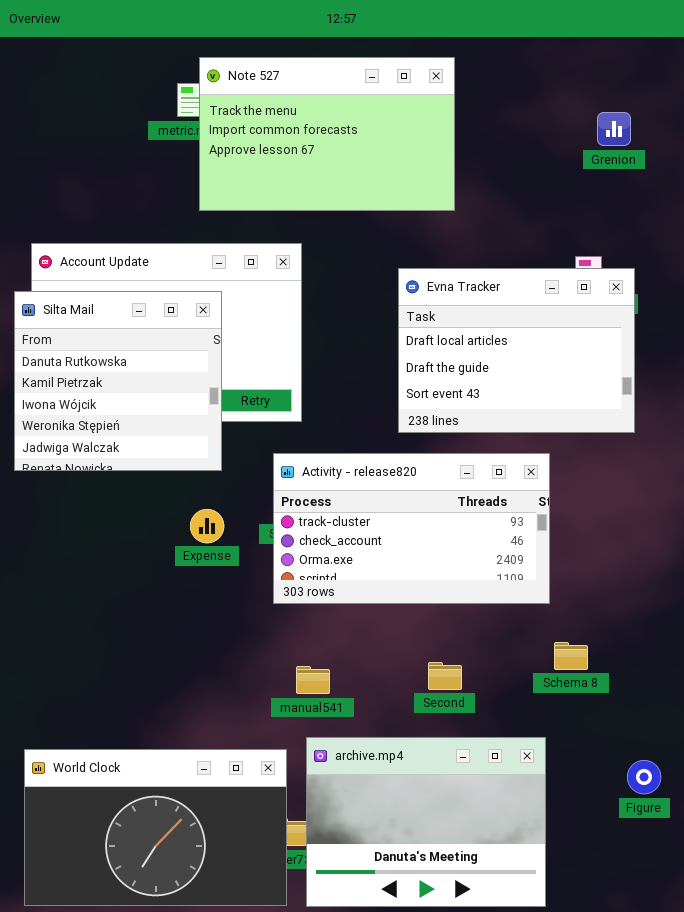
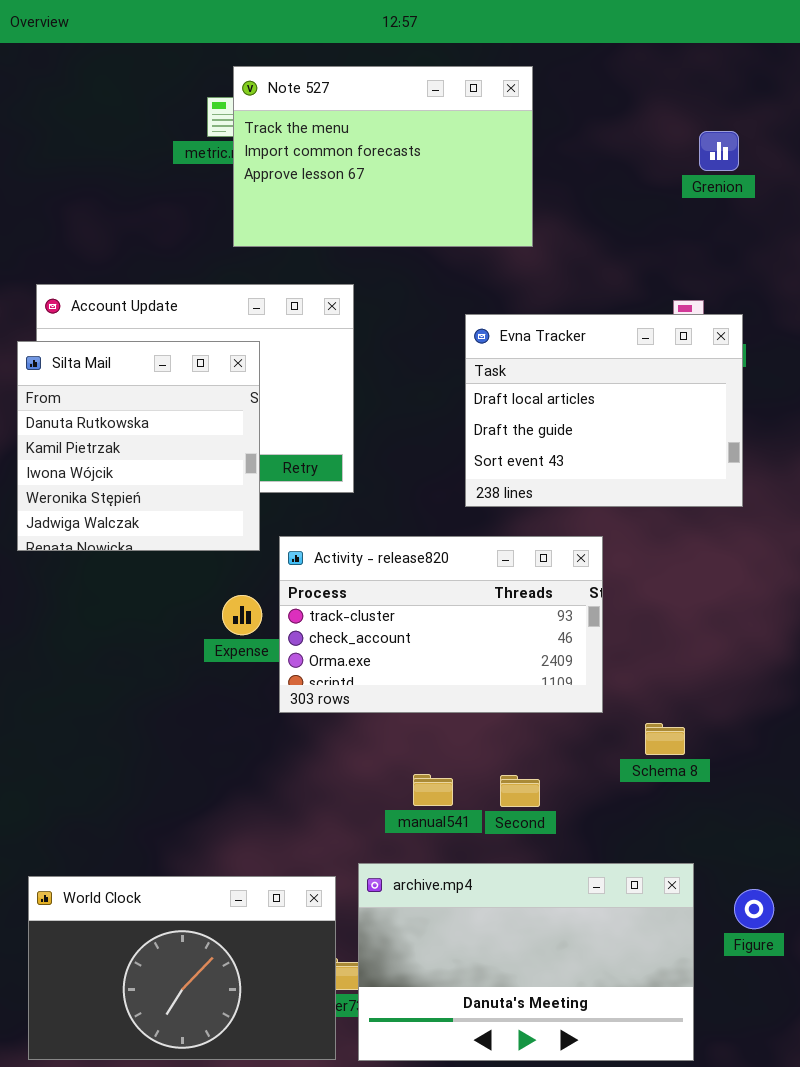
Activity - release820: [273,453,550,604] -> [279,536,603,713], moved
Schema 8: [554,642,588,670] -> [645,723,685,755], moved
manual541: [296,666,330,694] -> [413,774,453,806], moved
archive.mp4: [306,737,546,907] -> [358,863,694,1061], resized

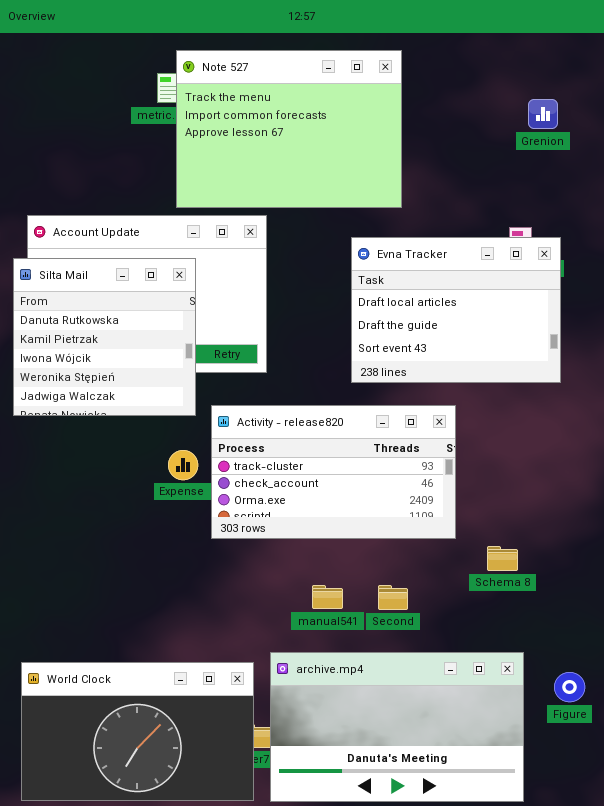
Note 527: [233,66,533,247] -> [176,50,402,208], resized

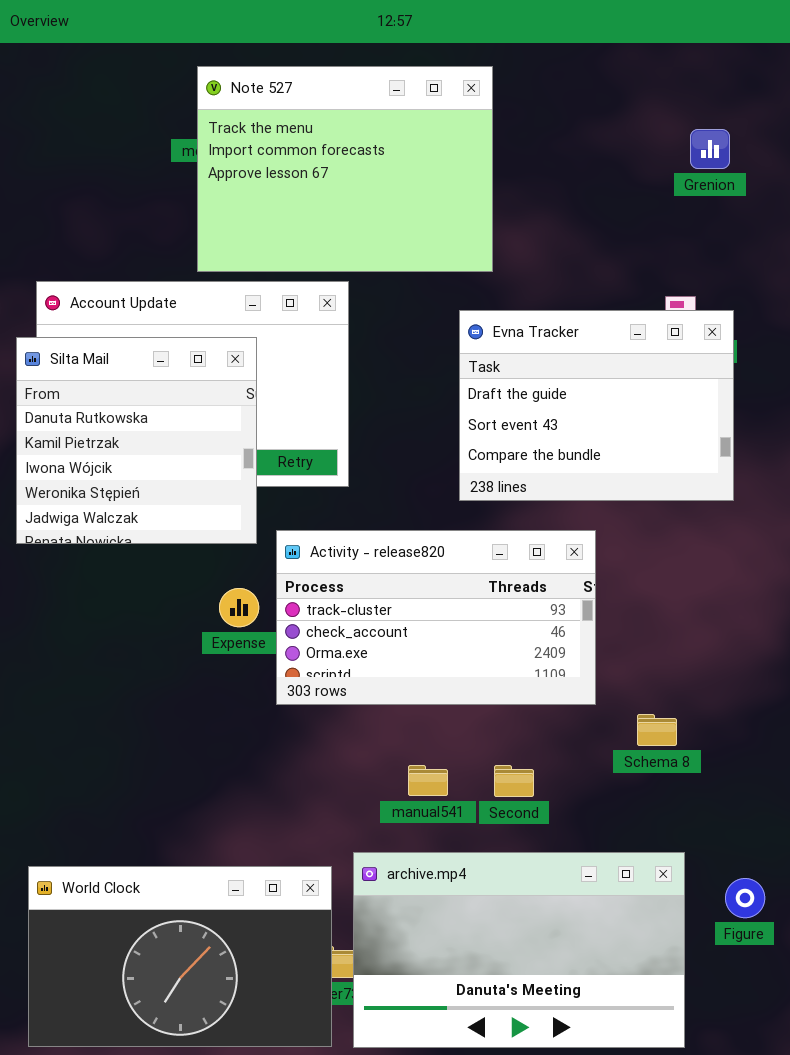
Note 527: [176,50,402,208] -> [197,66,493,272], moved
Evna Tracker: [351,237,561,383] -> [459,310,734,501], scrolled down 1 row

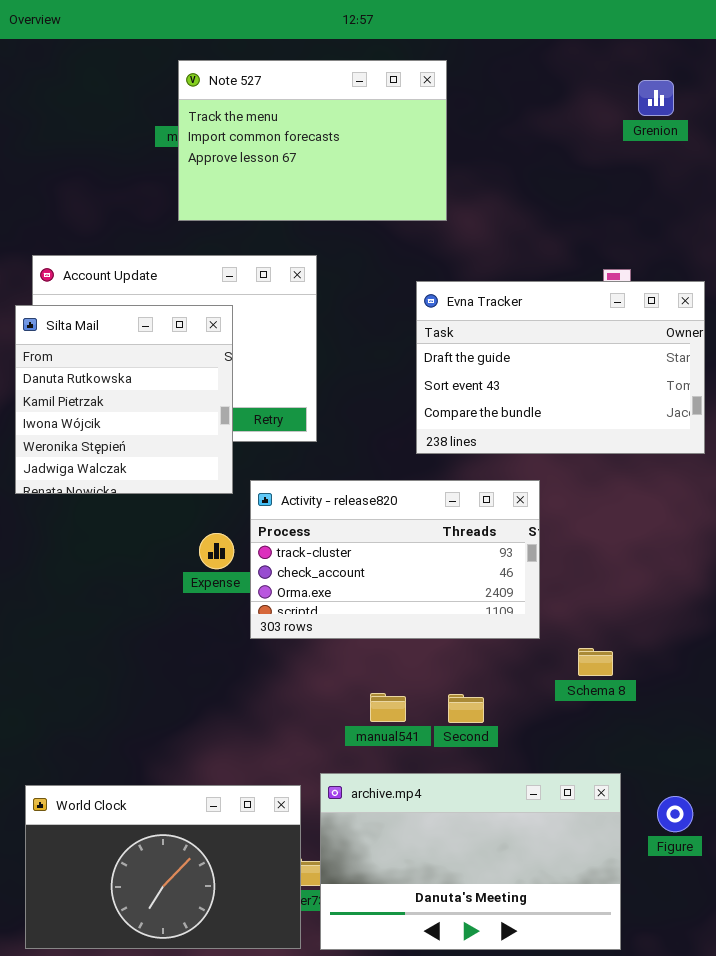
Note 527: [197,66,493,272] -> [178,60,447,221], resized
Grenion: [690,129,730,169] -> [638,80,674,116], moved
Evna Tracker: [459,310,734,501] -> [416,281,705,454], resized

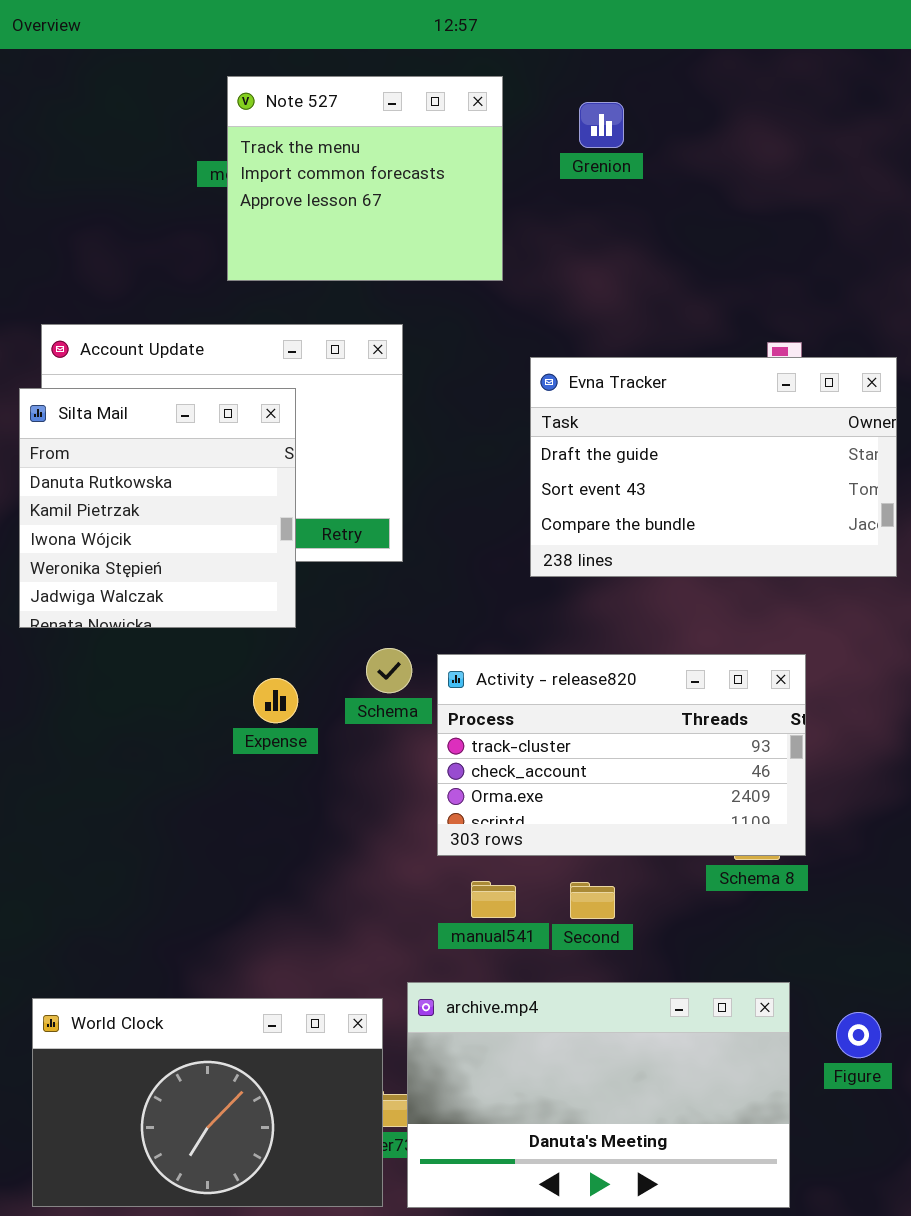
Note 527: [178,60,447,221] -> [227,76,503,281], resized
Grenion: [638,80,674,116] -> [579,102,624,148], moved
Activity - release820: [250,480,540,639] -> [437,654,806,856], moved

